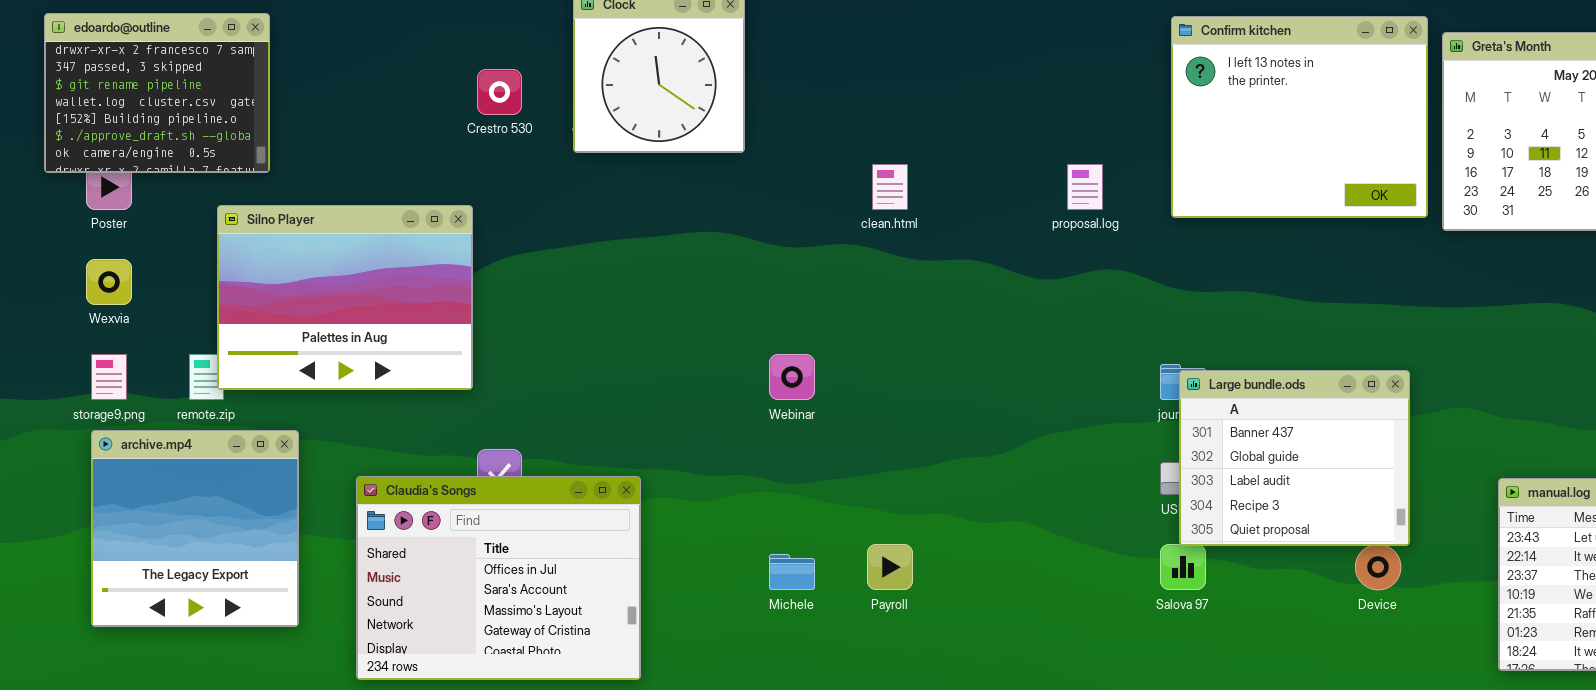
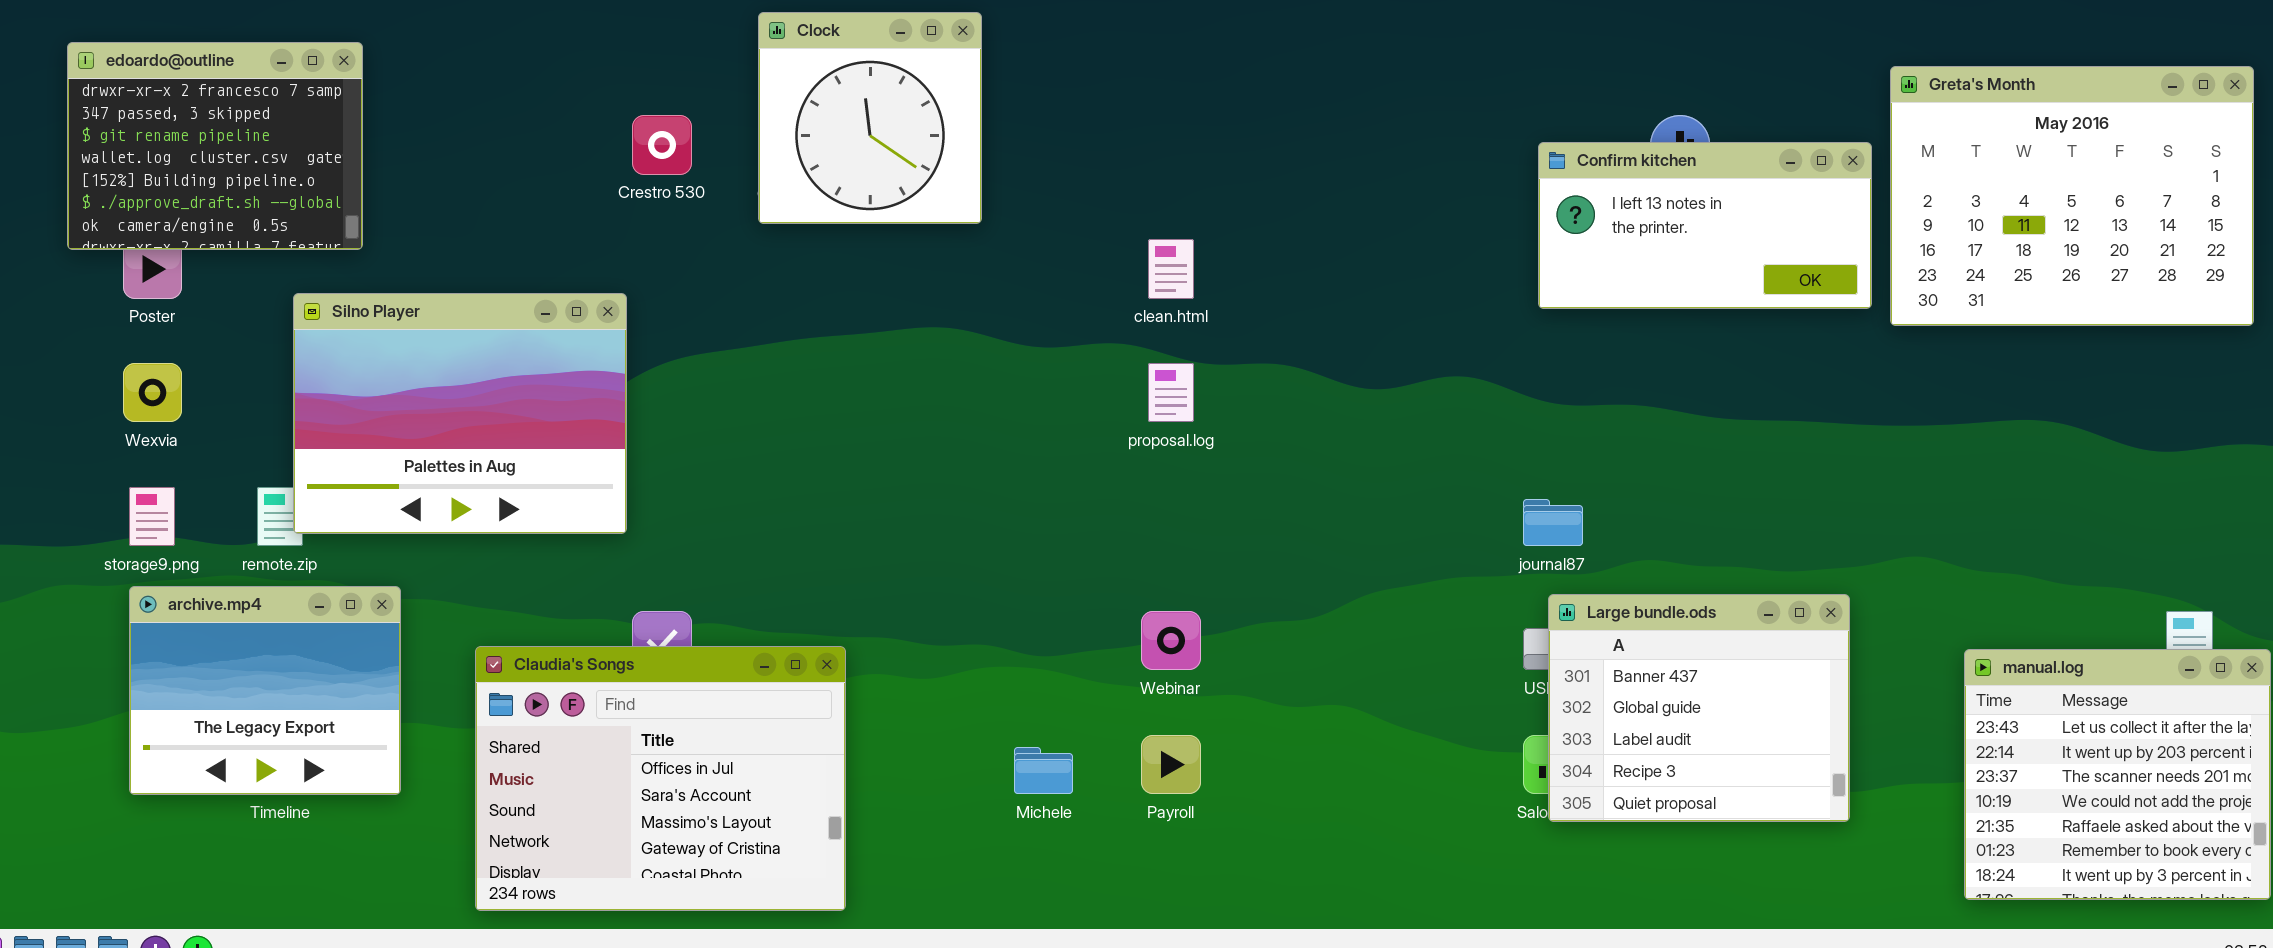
Confirm kitchen: [1171,16,1428,218] -> [1538,142,1872,309], resized
proposal.log: [1067,164,1103,210] -> [1148,363,1194,422], moved
Webinar: [769,354,815,400] -> [1141,611,1201,670], moved
Large bundle.ods: [1179,370,1410,546] -> [1548,594,1850,822], moved
archive.mp4: [91,430,299,627] -> [129,586,401,795], resized

